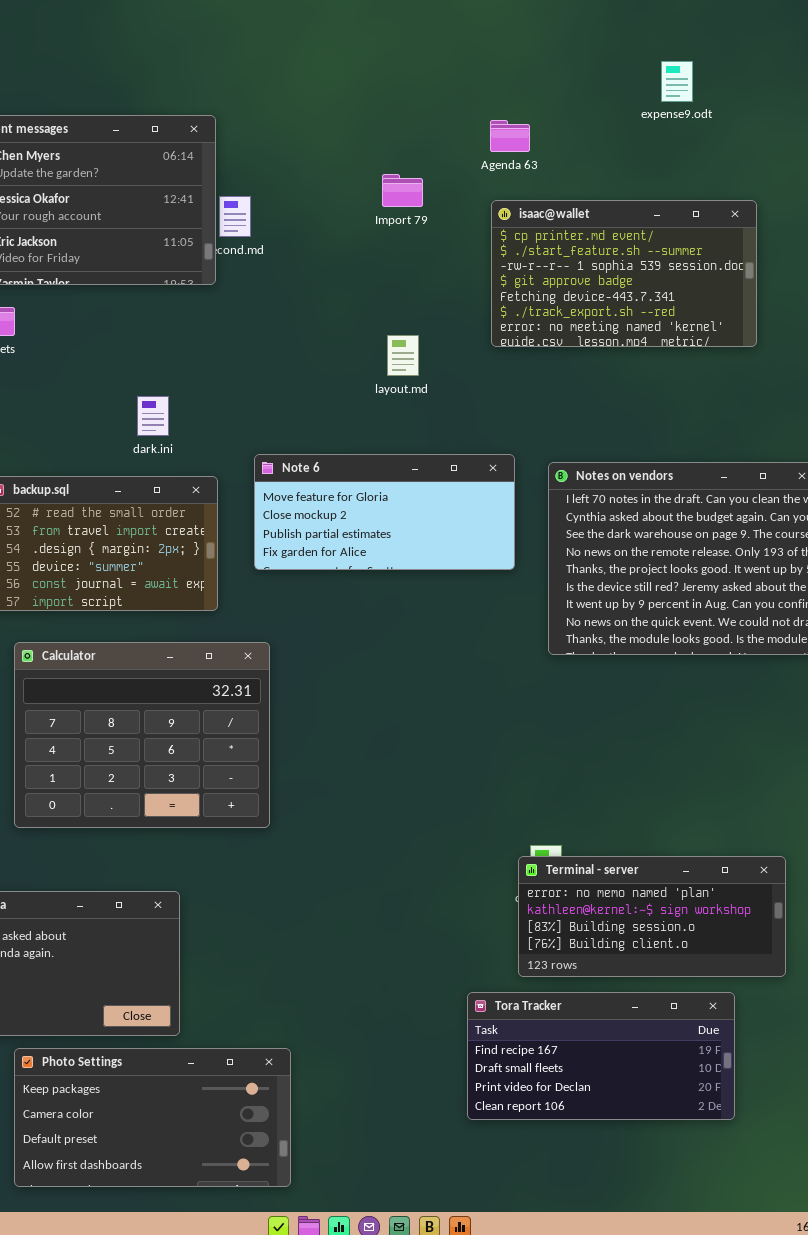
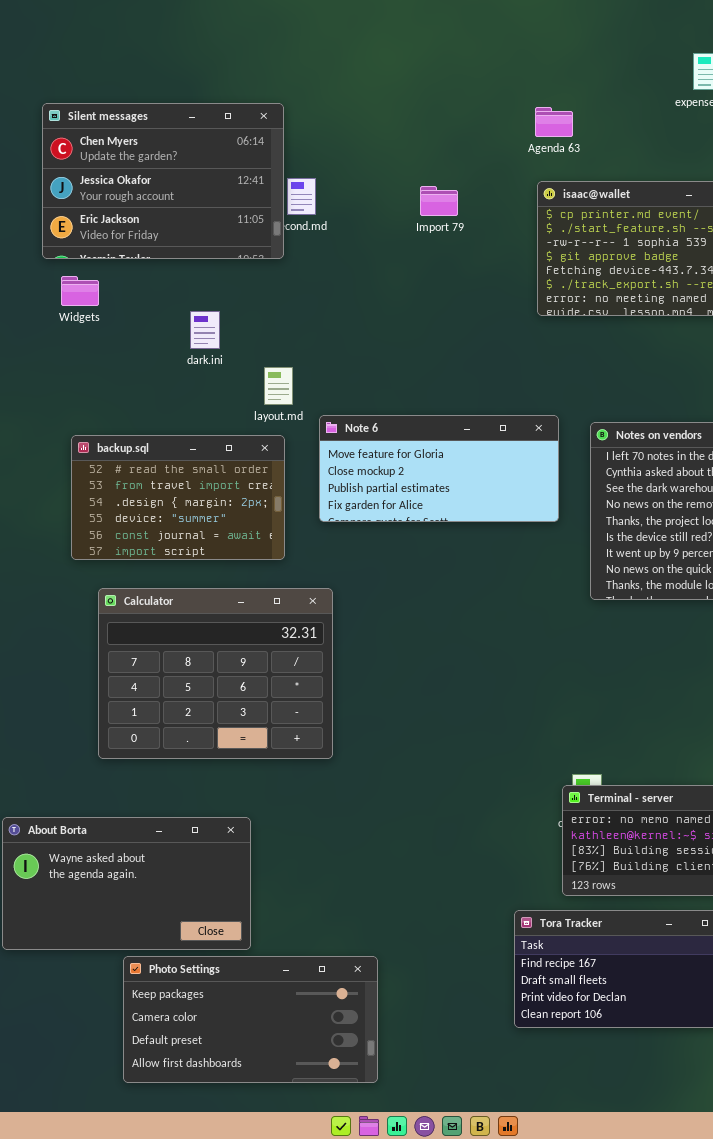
Import 79: [382,174,423,207] -> [420,186,458,216], moved
layout.md: [387,335,419,376] -> [264,367,293,405], moved
dark.ini: [137,396,169,436] -> [190,311,220,349], moved
Photo Settings: [14,1048,291,1187] -> [123,956,378,1083], moved

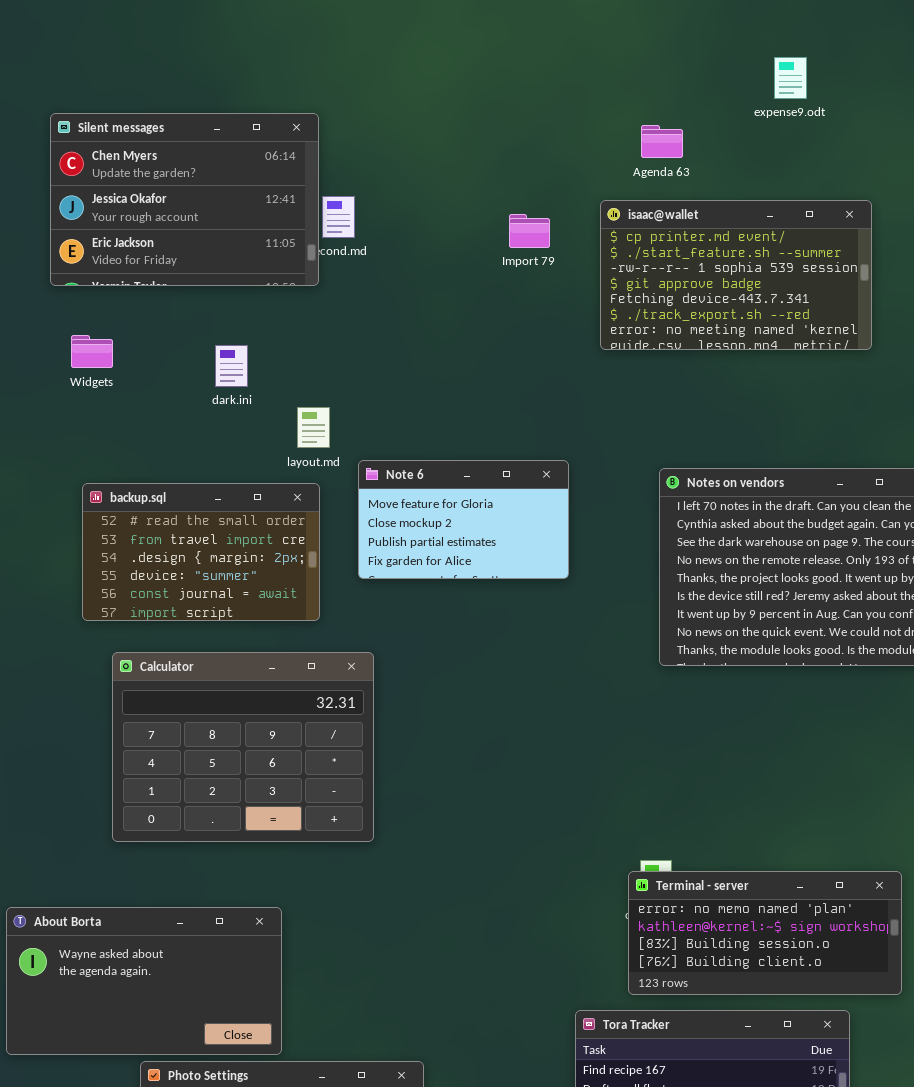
Agenda 63: [535,107,573,137] -> [641,125,683,158], moved
Import 79: [420,186,458,216] -> [509,214,550,248], moved
Widgets: [61,276,99,306] -> [71,335,113,368], moved
Note 6: [319,415,559,522] -> [358,460,569,579], resized

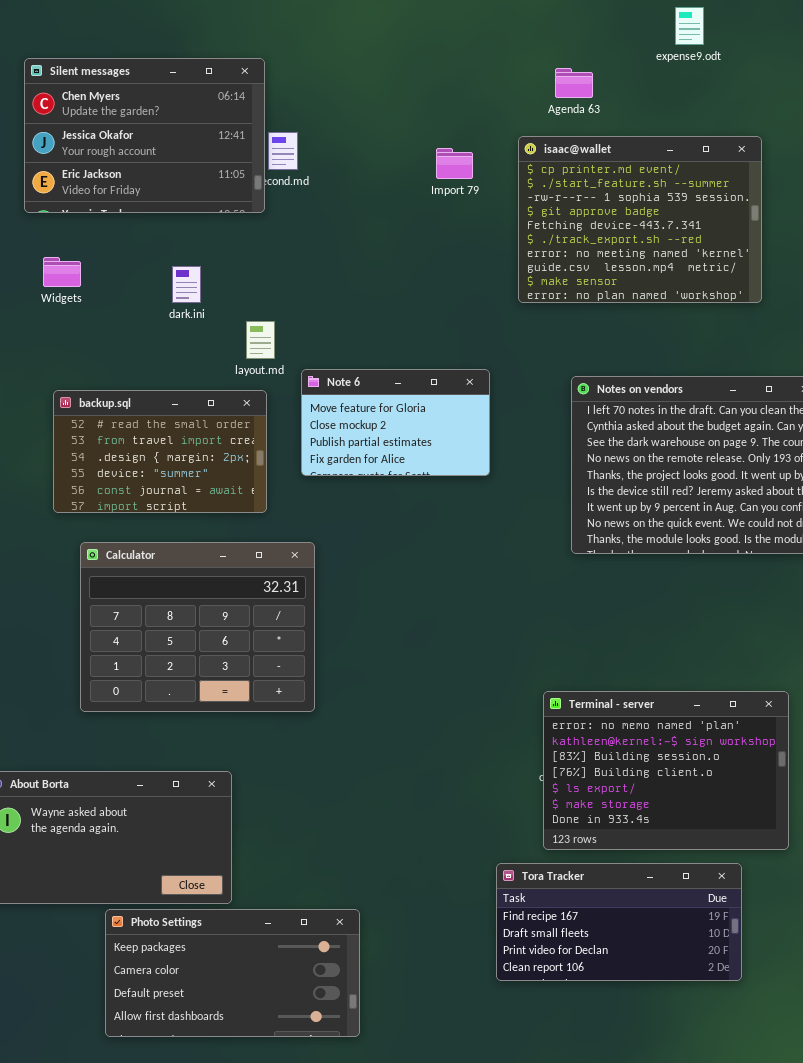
isaac@wallet: [600,200,872,350] -> [518,136,762,303], resized
Terminal - server: [628,871,902,995] -> [543,691,789,850], resized

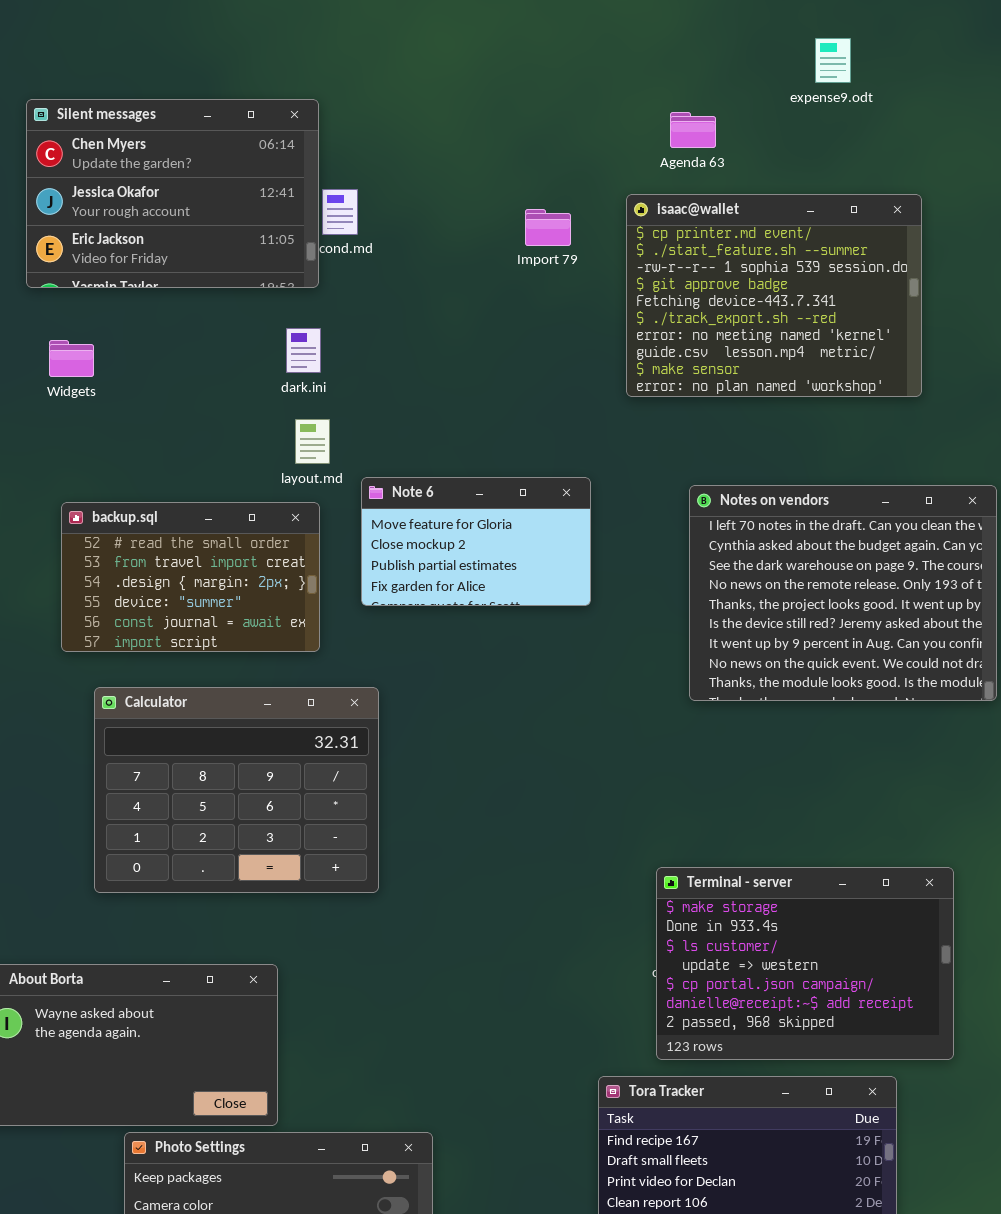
dark.ini: [172,266,201,303] -> [286,328,321,373], moved
Terminal - server: [543,691,789,850] -> [656,867,954,1060], scrolled down 5 rows

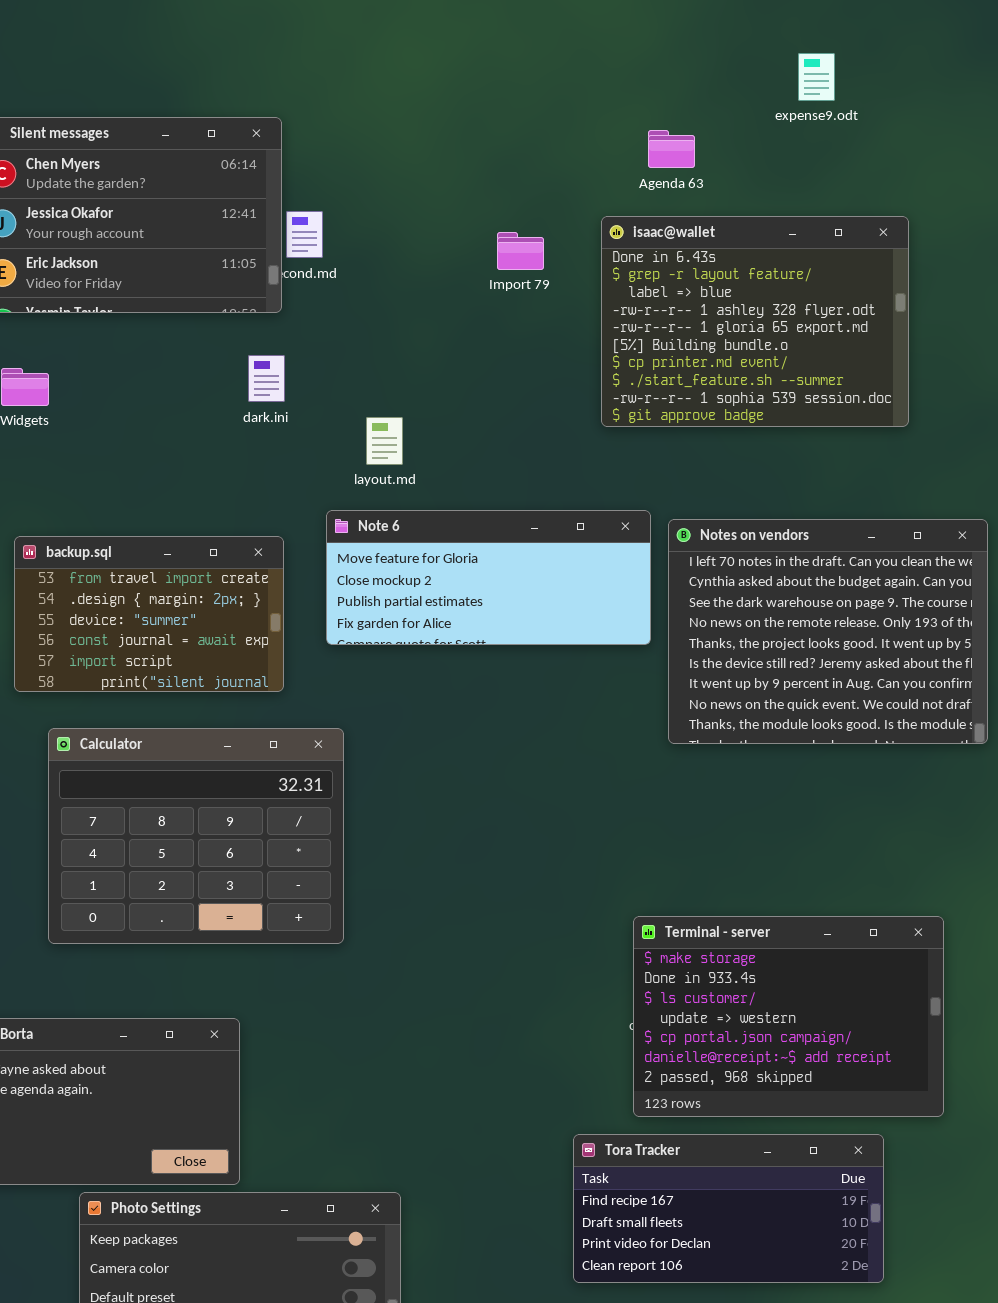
isaac@wallet: [626,194,922,397] -> [601,216,909,427], scrolled up 6 rows
layout.md: [295,419,330,464] -> [366,417,403,465], moved
Note 6: [361,477,591,606] -> [326,510,651,645], resized
backup.sql: [61,502,320,652] -> [14,536,284,692], scrolled down 1 row

